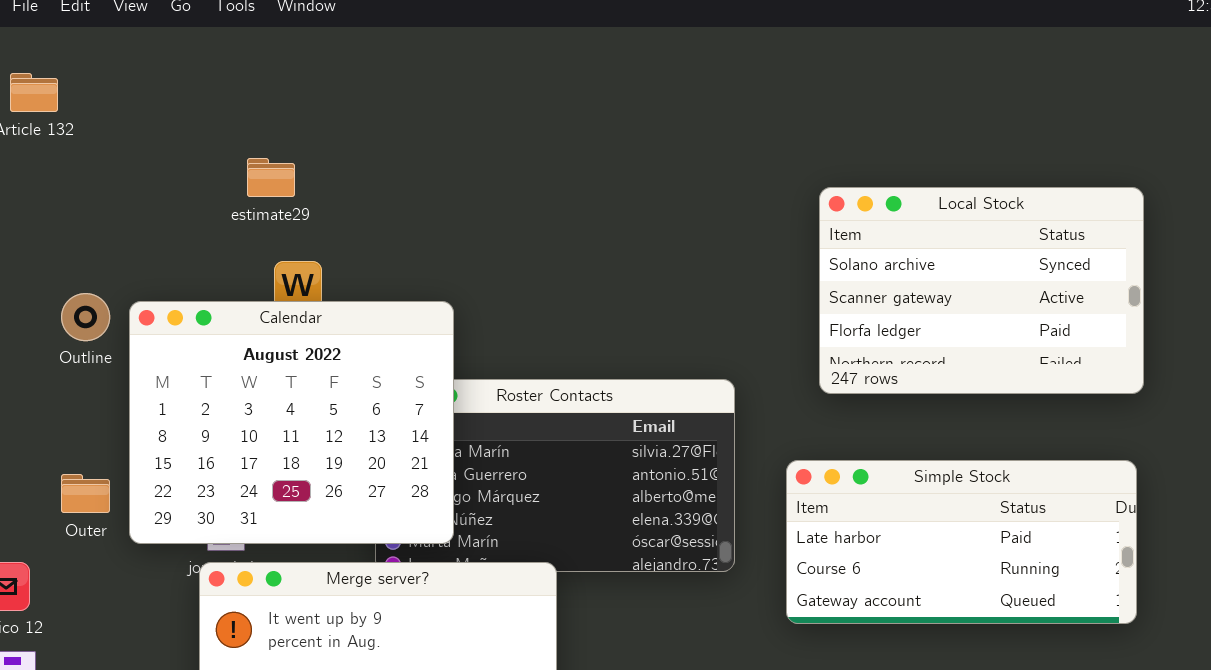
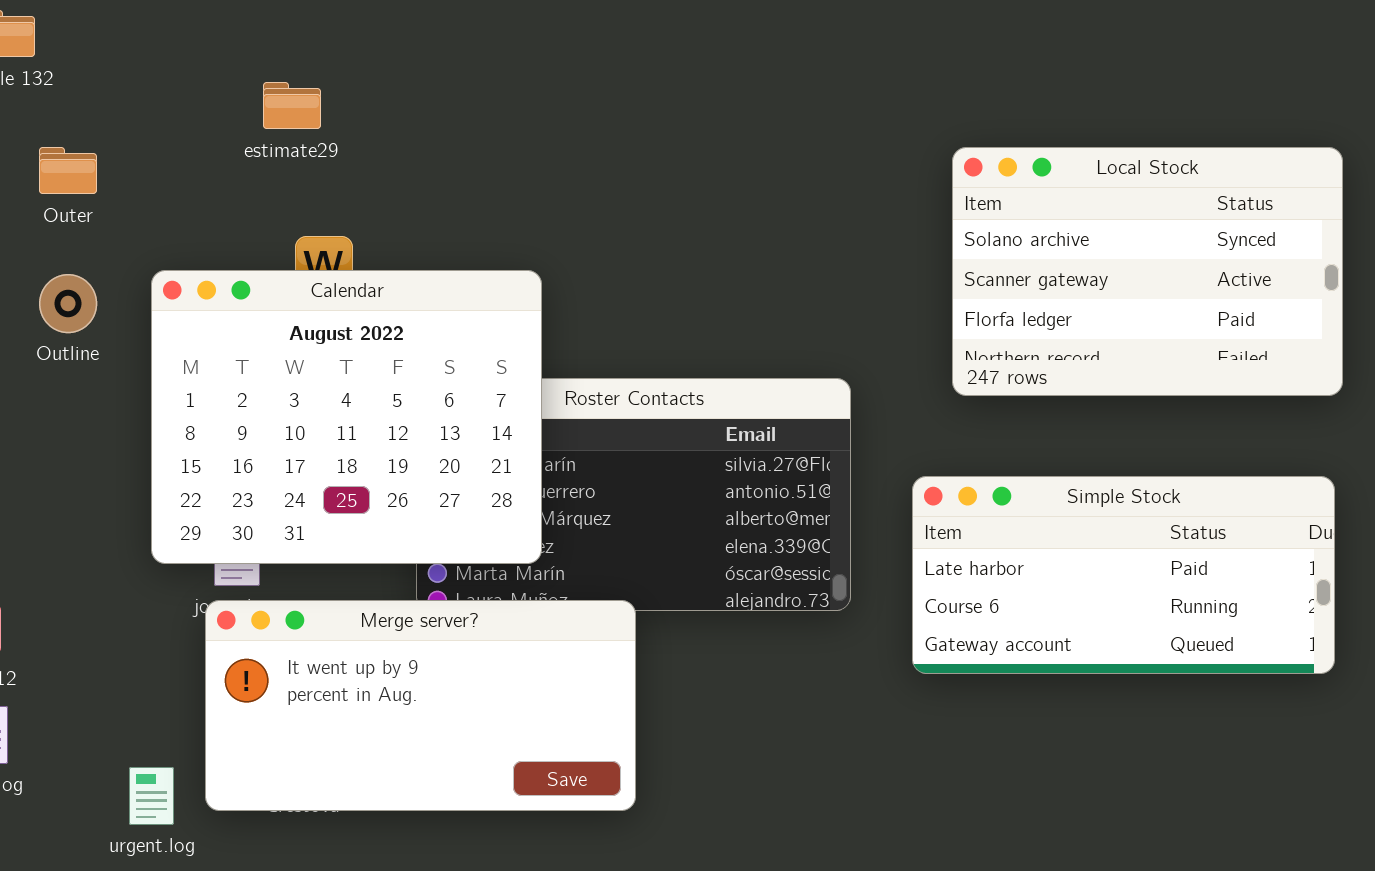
estimate29: [247,158,295,197] -> [263,82,321,129], moved
Calendar: [129,301,454,544] -> [151,270,542,564], moved
Outer: [61,474,110,513] -> [39,147,97,194], moved

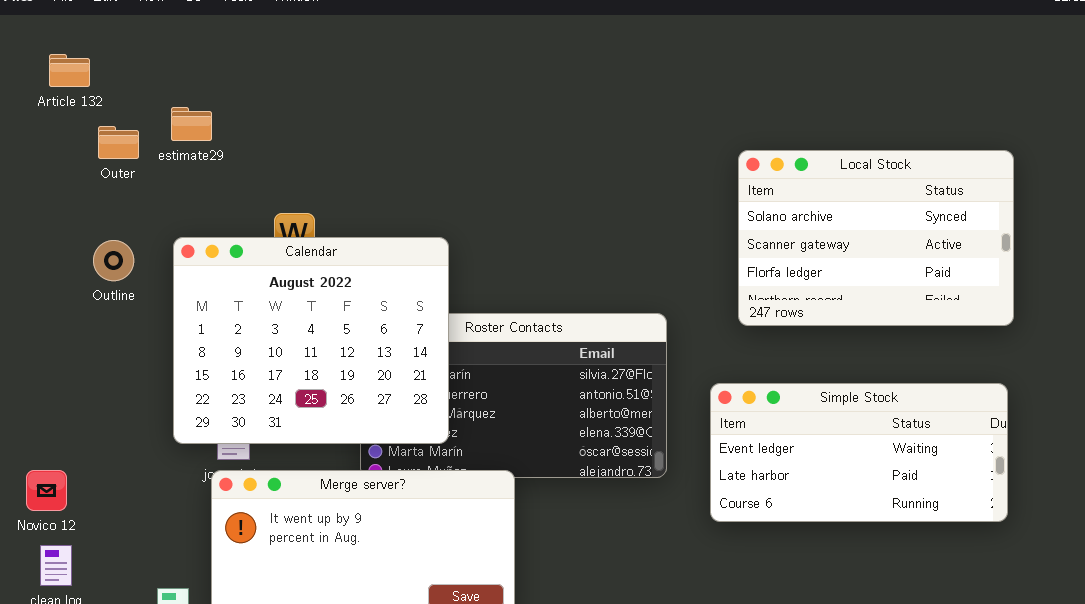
estimate29: [263,82,321,129] -> [171,107,212,141], moved
Outer: [39,147,97,194] -> [98,126,139,159], moved
Simple Stock: [912,476,1335,674] -> [710,383,1008,522], scrolled up 1 row

